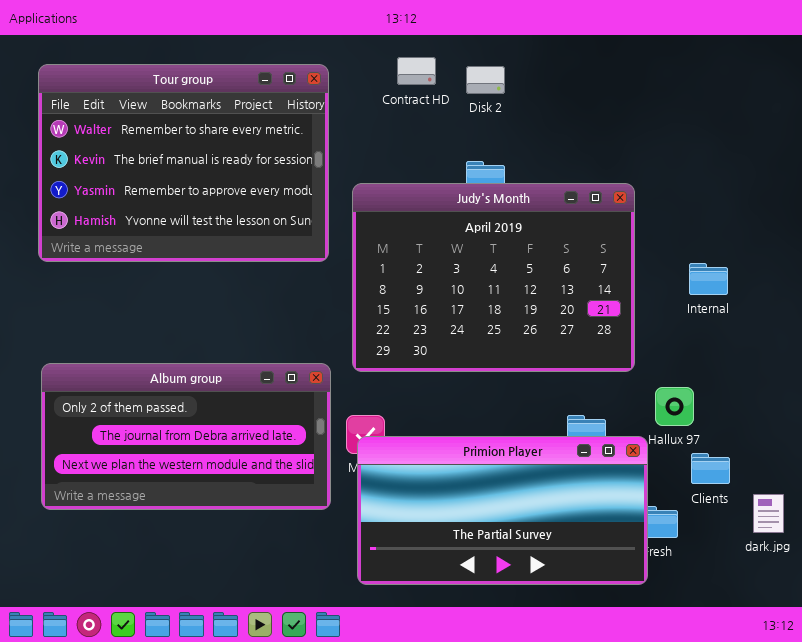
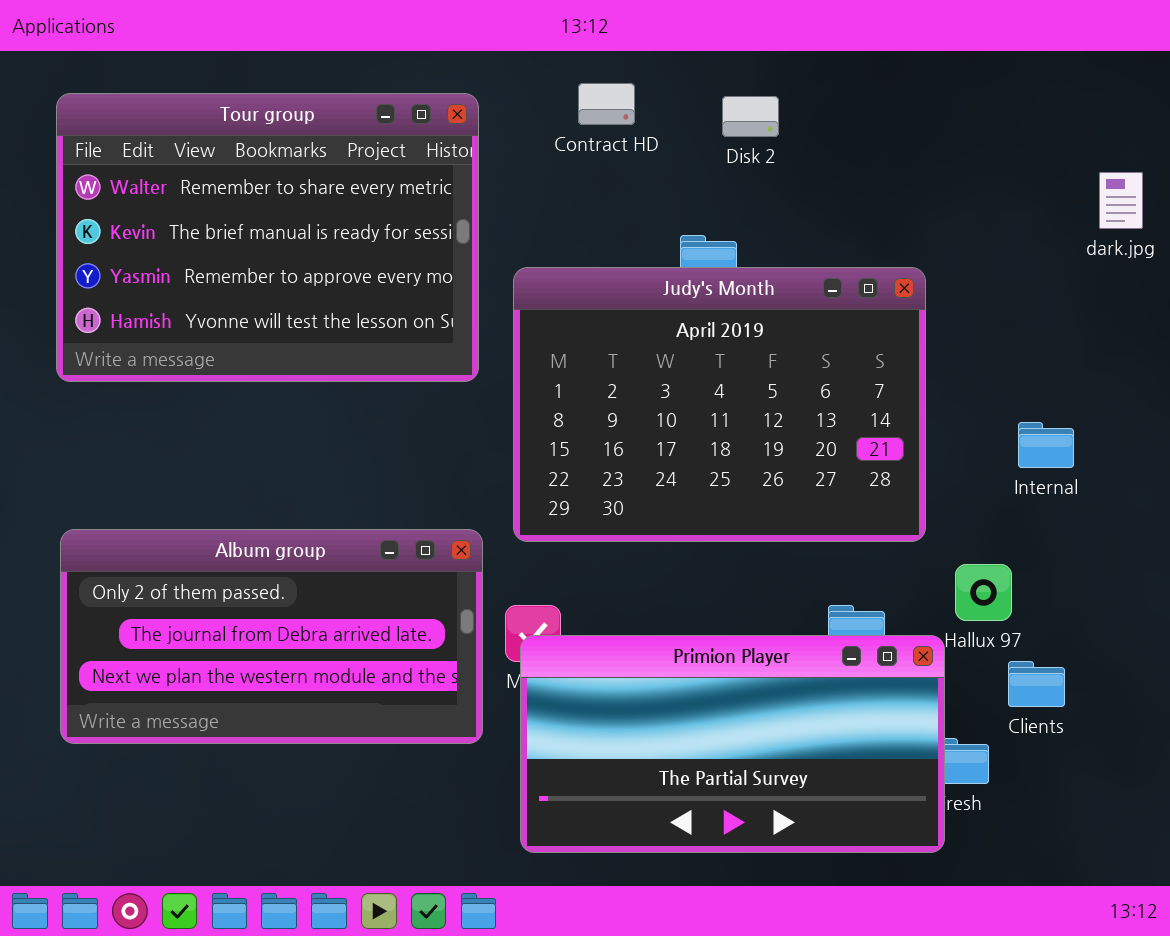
Disk 2: [466,66,505,94] -> [722,96,779,137], moved
Internal: [689,263,728,295] -> [1018,422,1074,468], moved
dark.jpg: [753,494,784,533] -> [1099,172,1143,229], moved

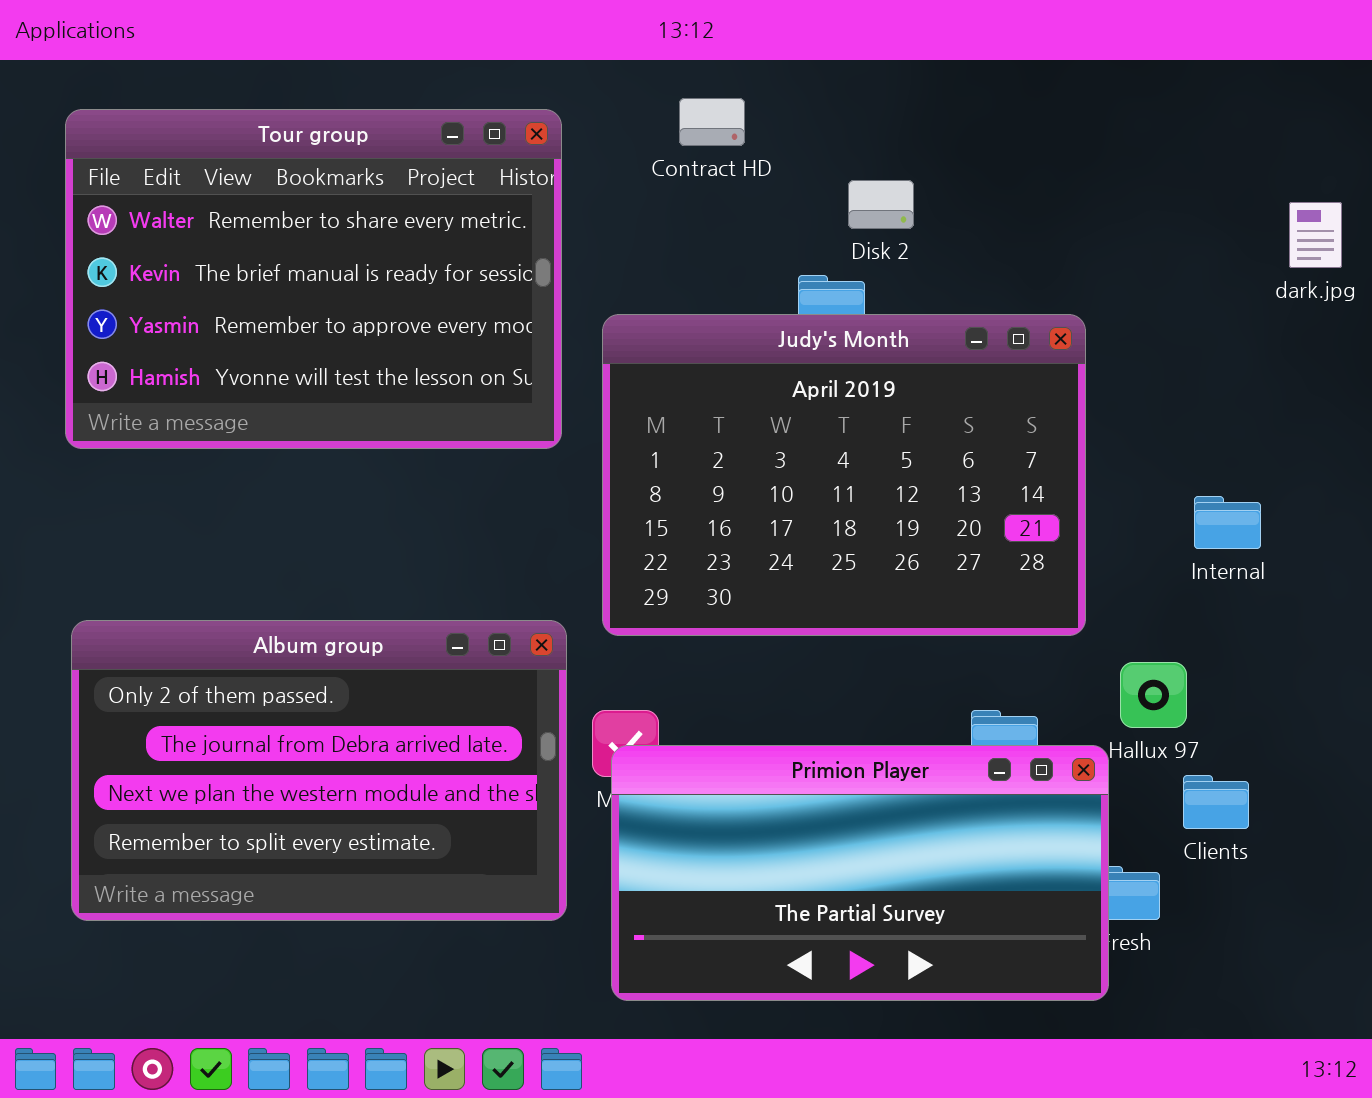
Disk 2: [722,96,779,137] -> [848,180,914,229], moved
Album group: [60,529,483,744] -> [71,620,567,921], resized

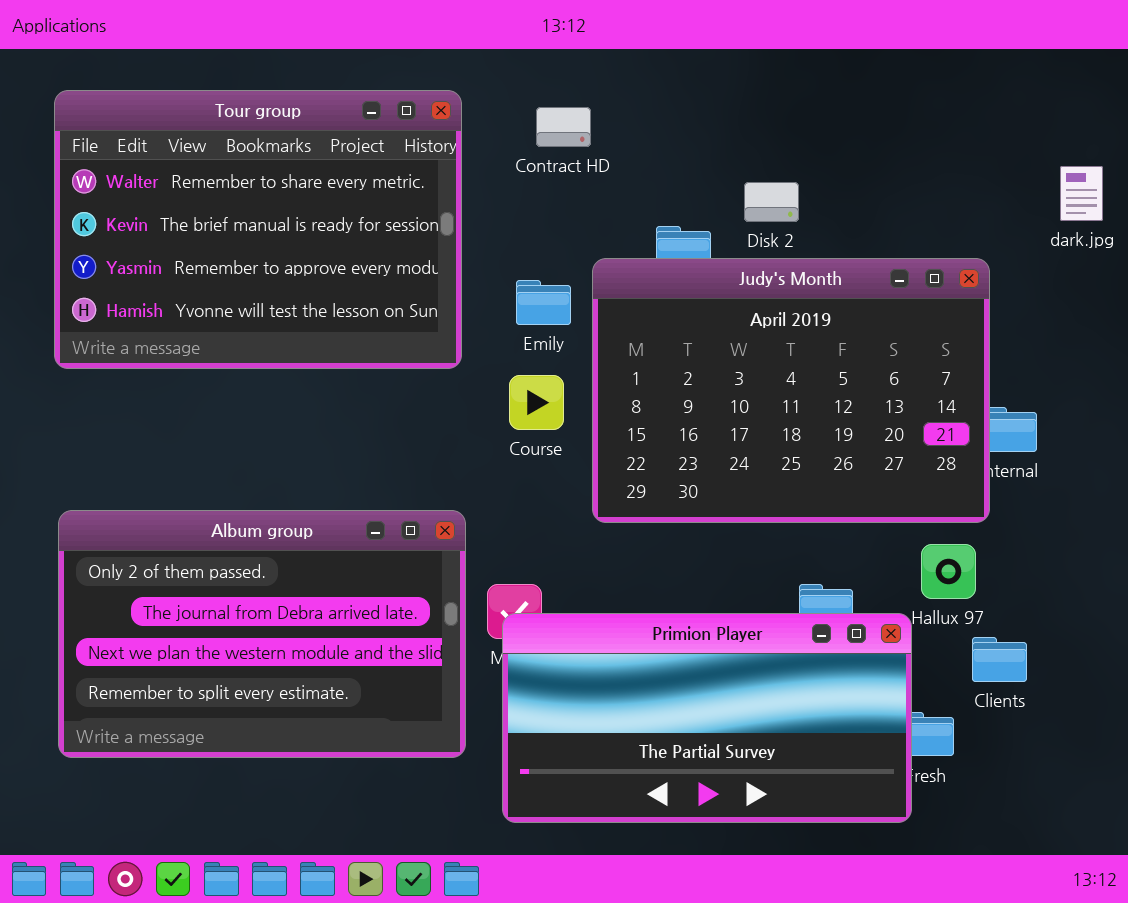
Contract HD: [679,98,745,146] -> [536,107,591,147], moved
Disk 2: [848,180,914,229] -> [744,182,799,222], moved
Judy's Month: [602,314,1086,636] -> [592,258,990,523], moved

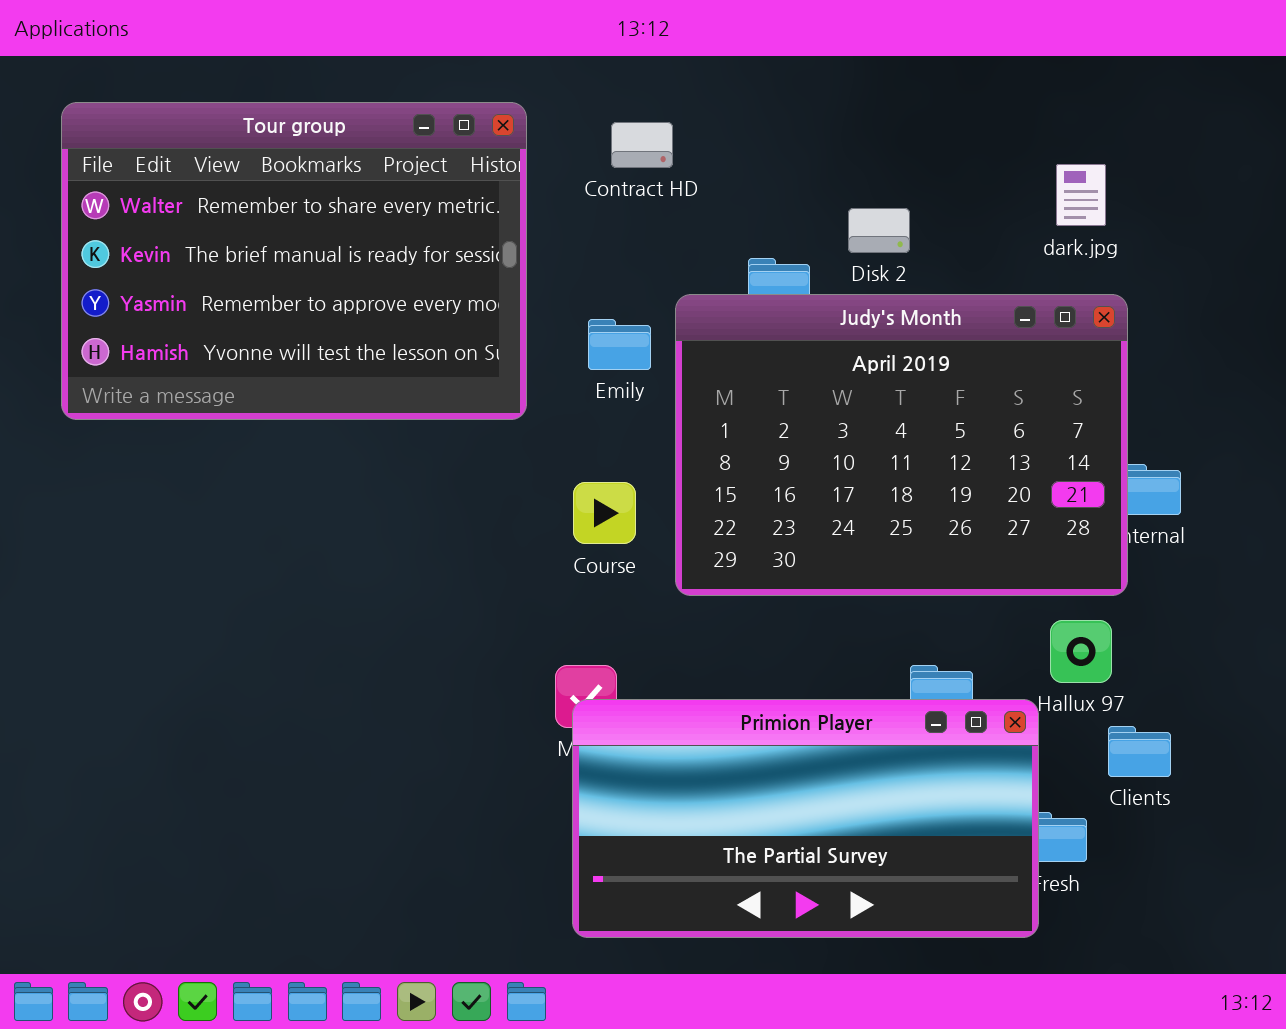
dark.jpg: [1060,166,1103,221] -> [1056,164,1106,226], moved
Course: [509,375,564,430] -> [573,482,636,544], moved
Album group: [58,510,466,758] -> none, closed

